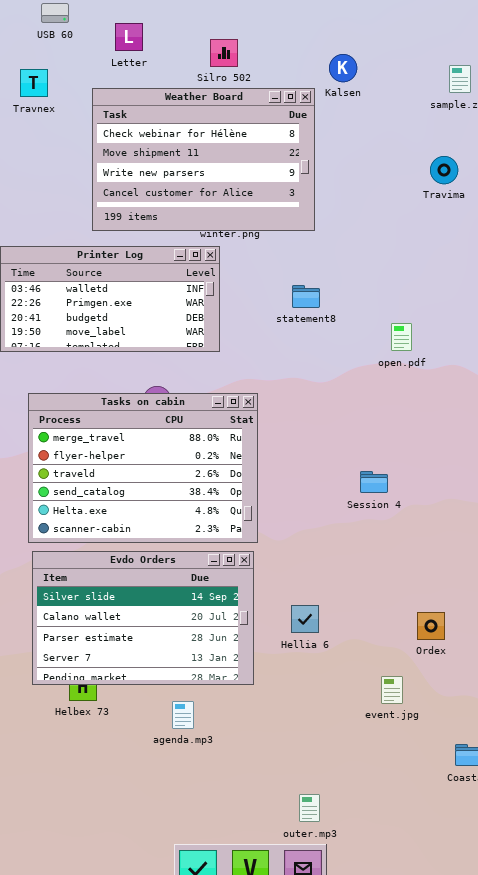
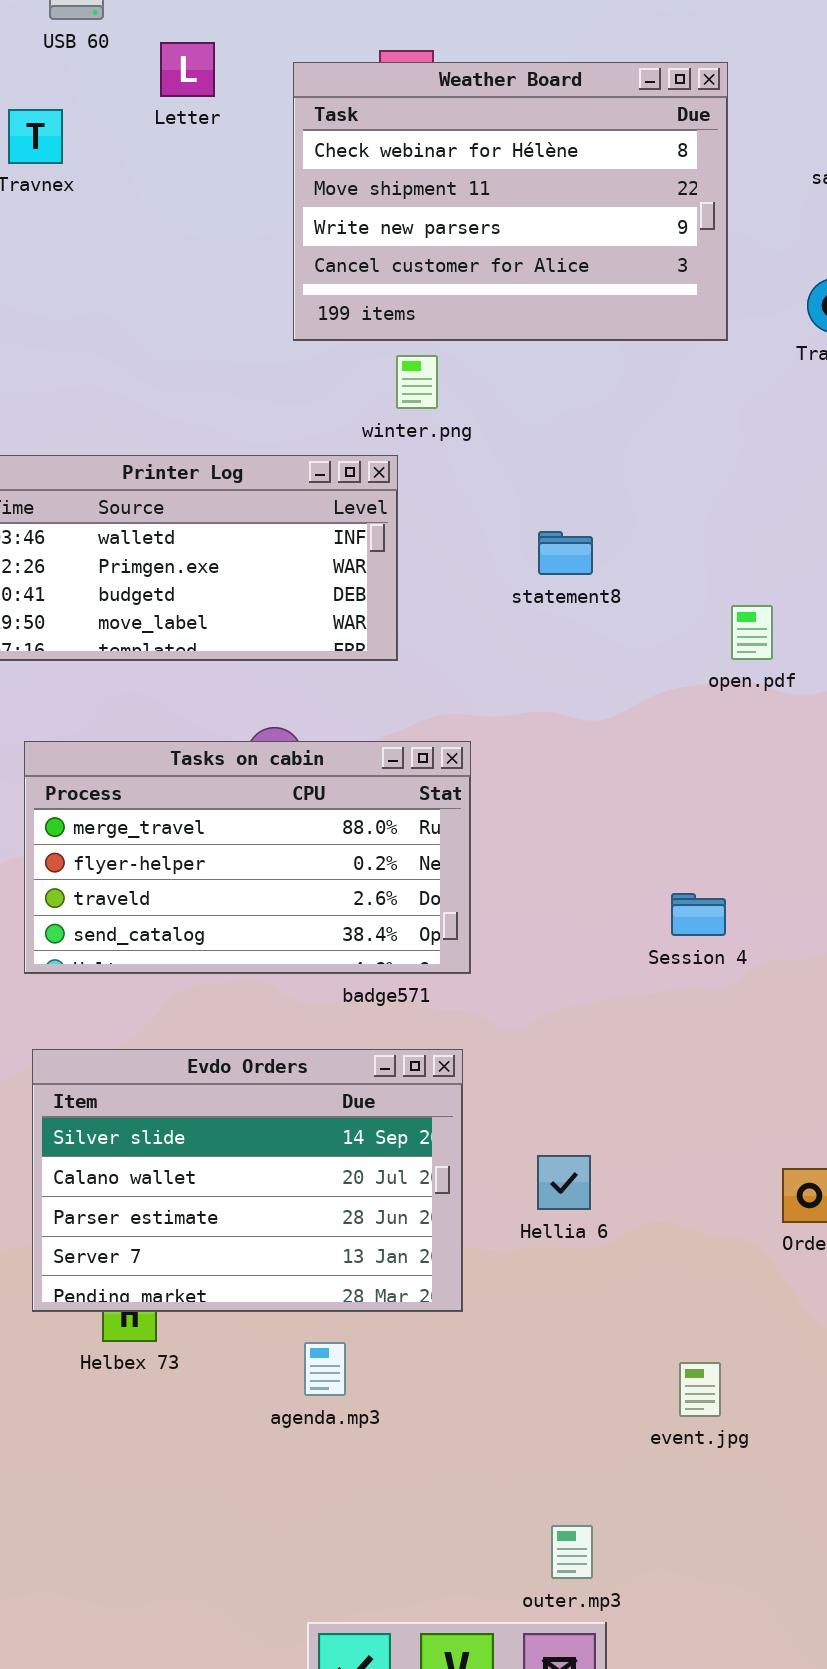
Letter: [115,23,143,51] -> [160,42,215,97], moved
Weather Board: [92,88,315,231] -> [293,62,728,341], moved
Tasks on cabin: [28,393,258,543] -> [24,741,471,974], resized
event.jpg: [381,676,403,704] -> [679,1362,721,1417], moved

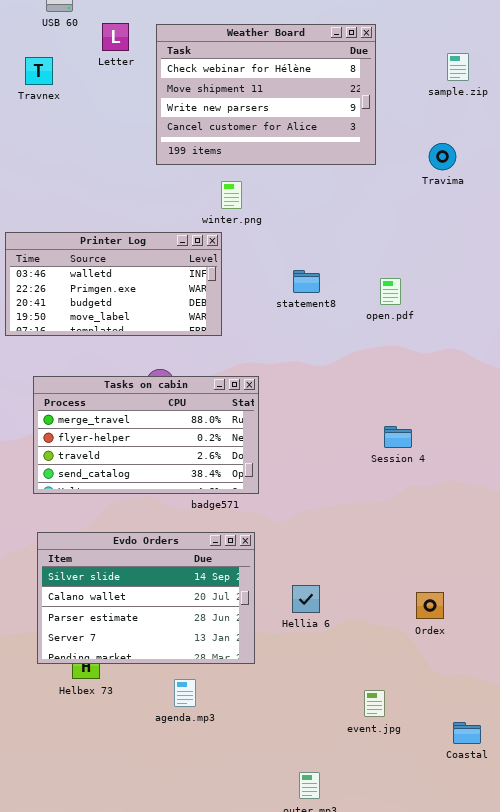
Weather Board: [293,62,728,341] -> [156,24,376,165], moved
open.pdf: [731,605,773,660] -> [380,278,401,305], moved
Session 4: [671,893,726,936] -> [384,426,412,448], moved

